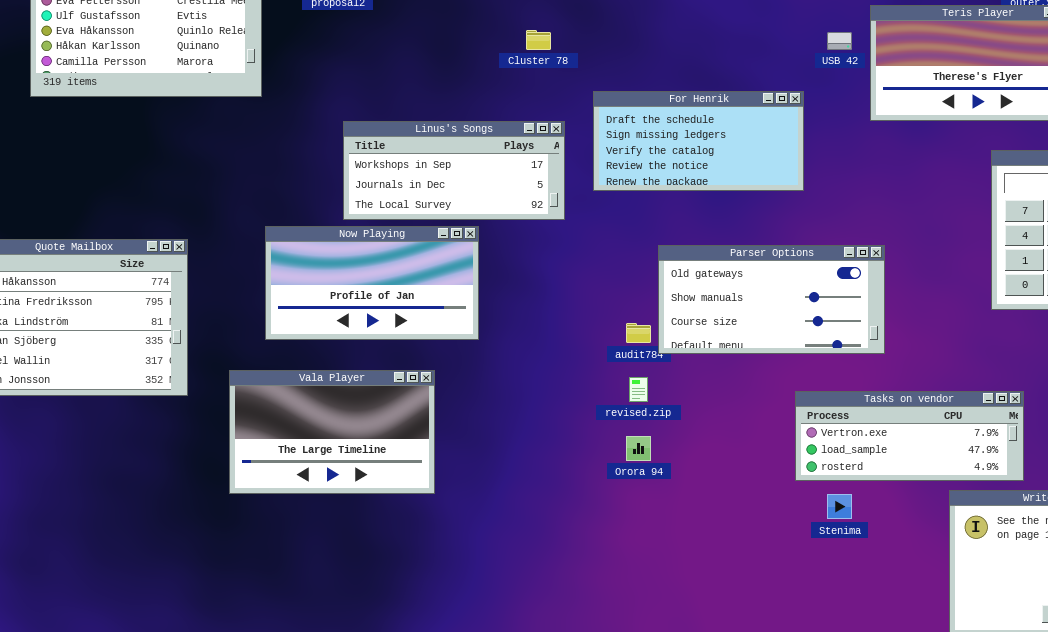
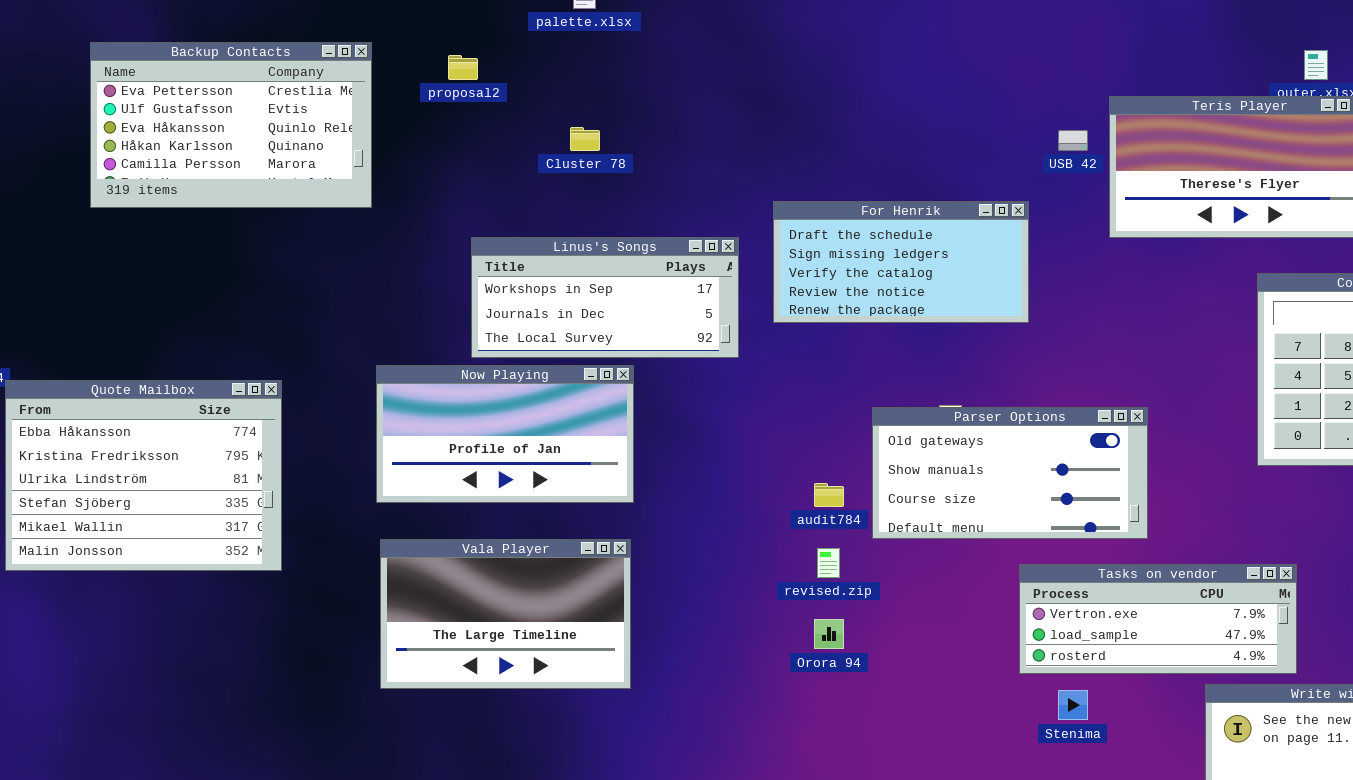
Cluster 78: [526,30,551,50] -> [570,127,600,151], moved
Parser Options: [658,245,885,354] -> [872,407,1148,539], moved
Vala Player: [229,370,435,494] -> [380,539,631,689], moved

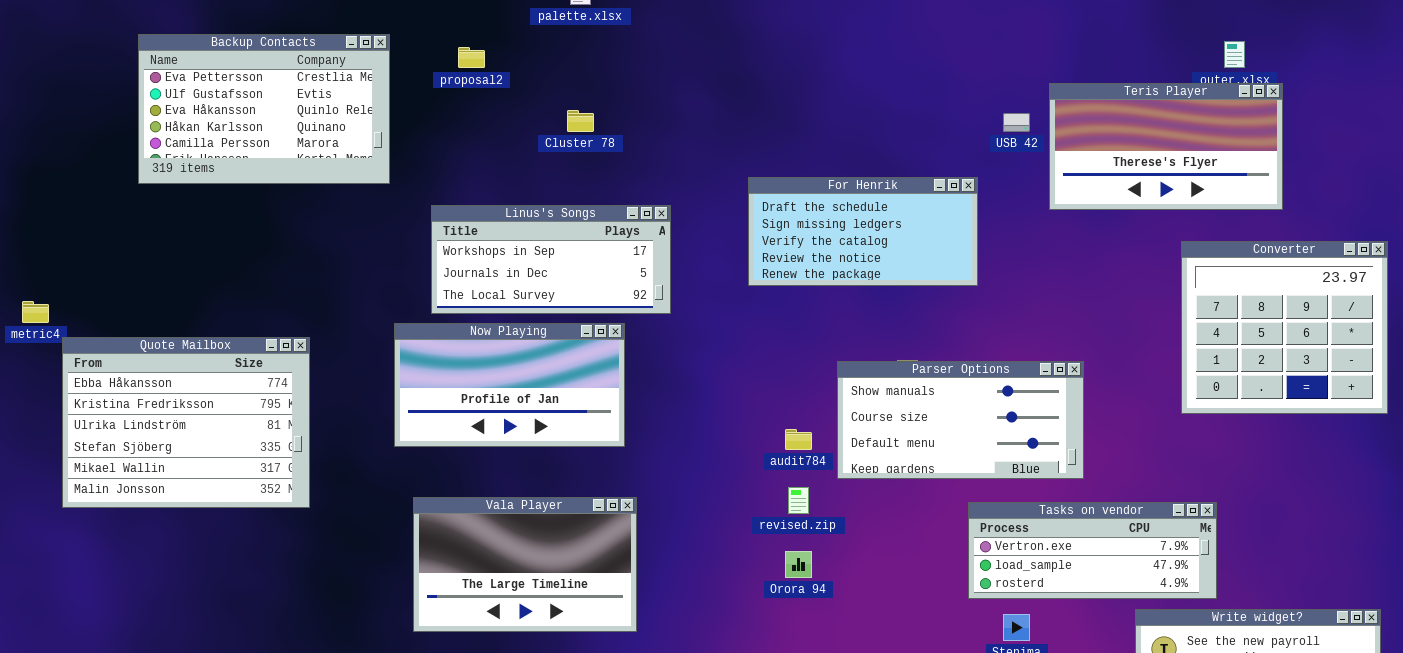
Linus's Songs: [471,237,739,358] -> [431,205,671,314], moved
Parser Options: [872,407,1148,539] -> [837,361,1084,479], scrolled down 1 row
Vala Player: [380,539,631,689] -> [413,497,637,632], moved

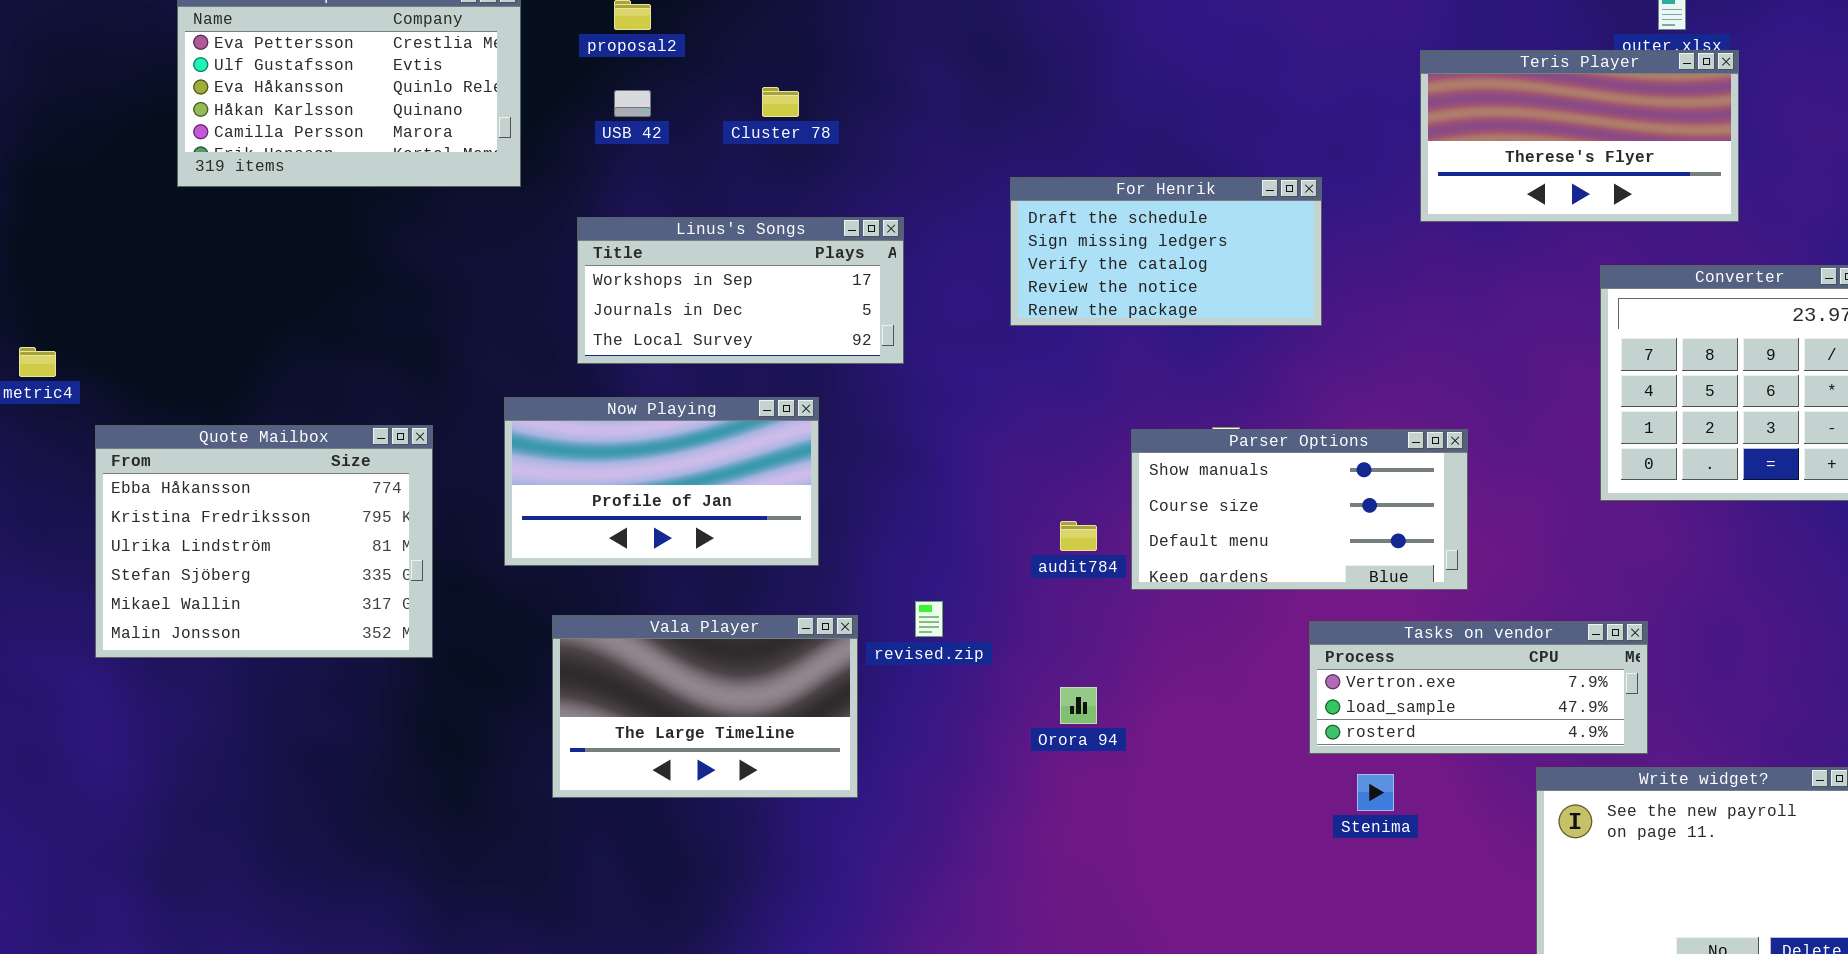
USB 42: [1003,113,1030,132] -> [614,90,651,117], moved
Now Playing: [394,323,625,447] -> [504,397,819,566], moved
Quote Mailbox: [62,337,310,508] -> [95,425,433,658], moved
revised.zip: [788,487,809,514] -> [915,601,943,637], moved

